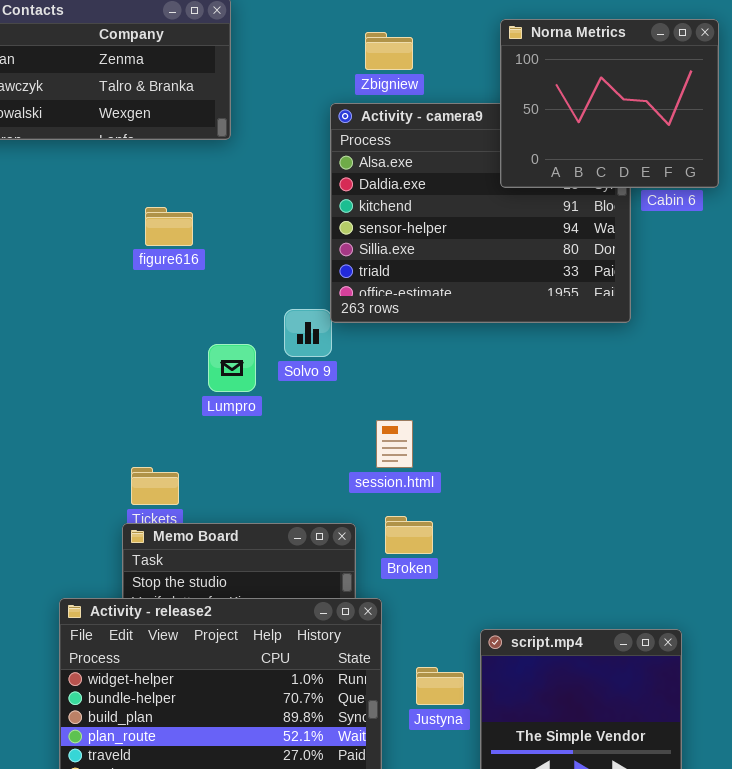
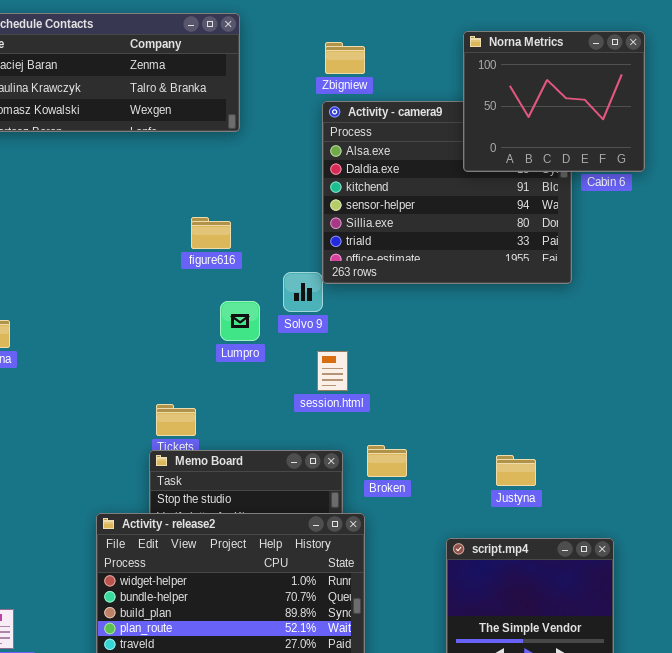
Zbigniew: [365,32,413,70] -> [325,42,365,74], moved
figure616: [145,207,193,246] -> [191,217,231,249], moved
session.html: [376,420,413,468] -> [317,351,348,391], moved
Justyna: [416,667,464,705] -> [496,455,536,486], moved

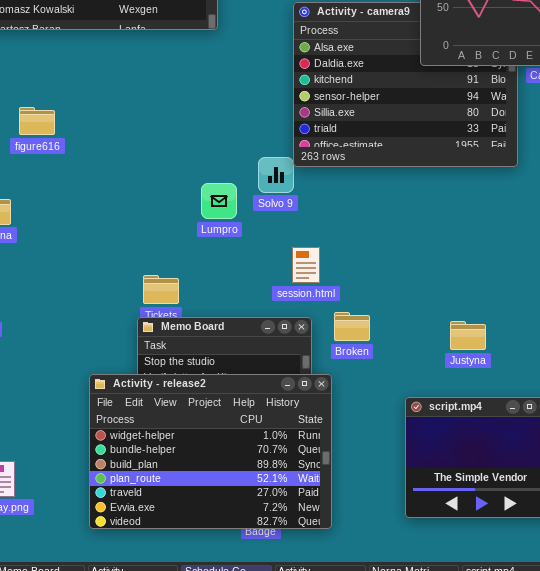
figure616: [191,217,231,249] -> [19,107,55,135], moved
session.html: [317,351,348,391] -> [292,247,320,283], moved

